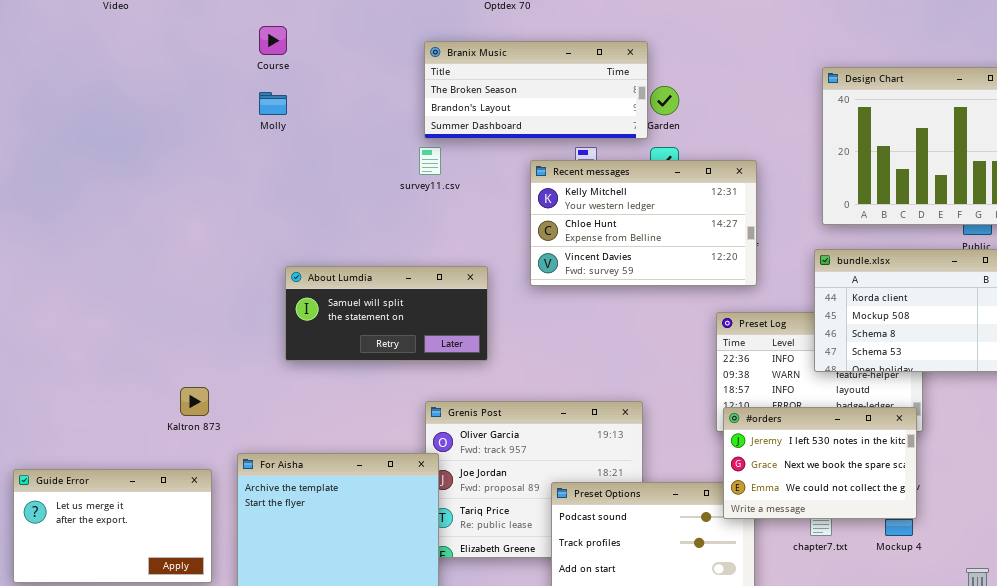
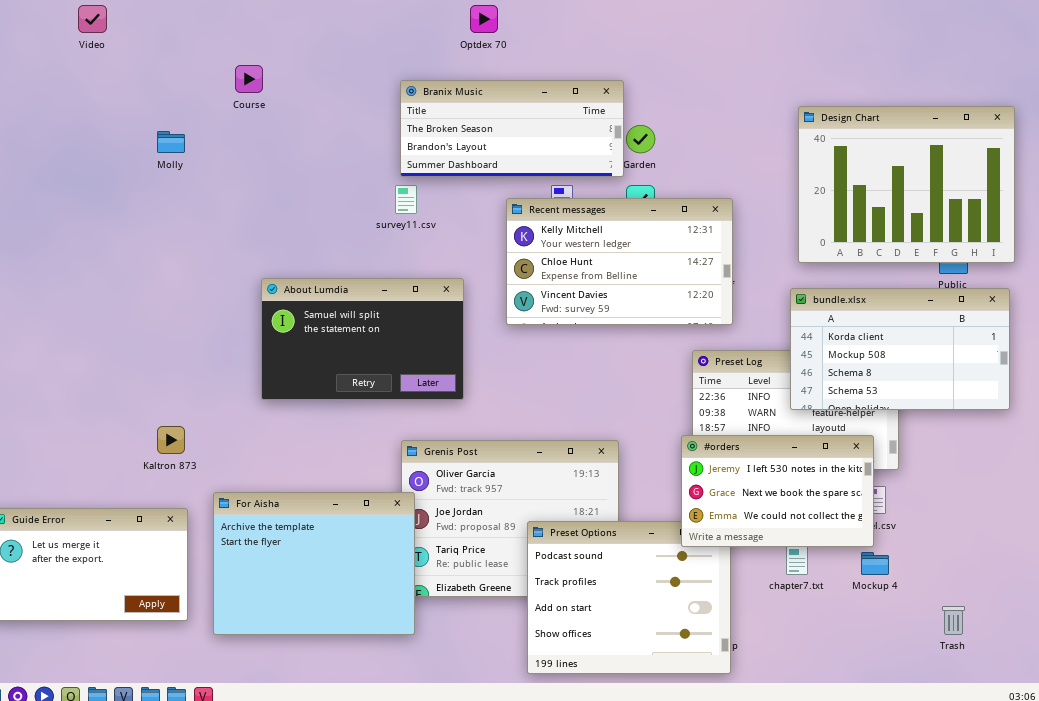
Molly: [259,92,287,115] -> [157,131,185,153], moved
About Lumdia: [285,266,488,361] -> [261,278,464,400], resized
#orders: [723,407,917,519] -> [681,435,874,547], moved

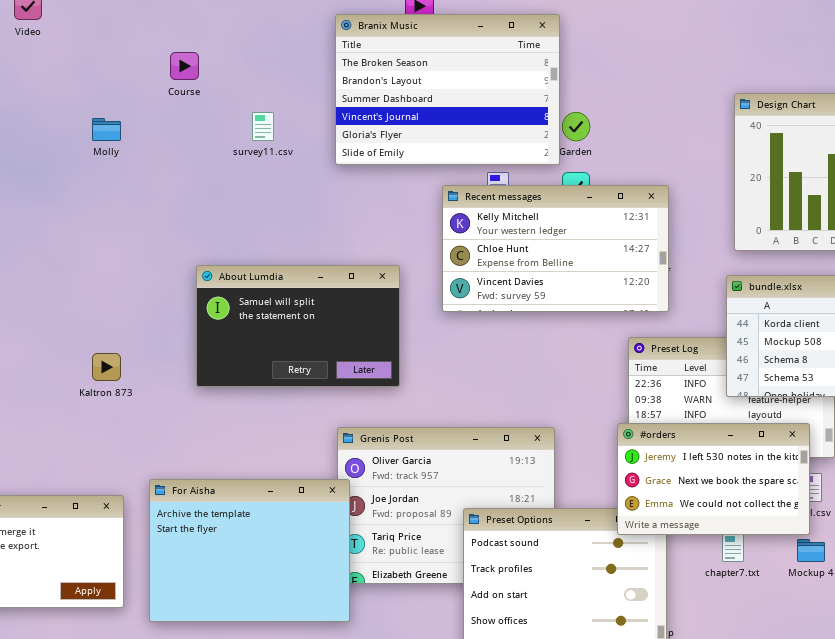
Branix Music: [400,80,624,177] -> [335,14,560,165], resized
survey11.csv: [395,185,417,214] -> [252,112,274,141], moved
Kaltron 873: [157,426,185,454] -> [92,353,121,381], moved

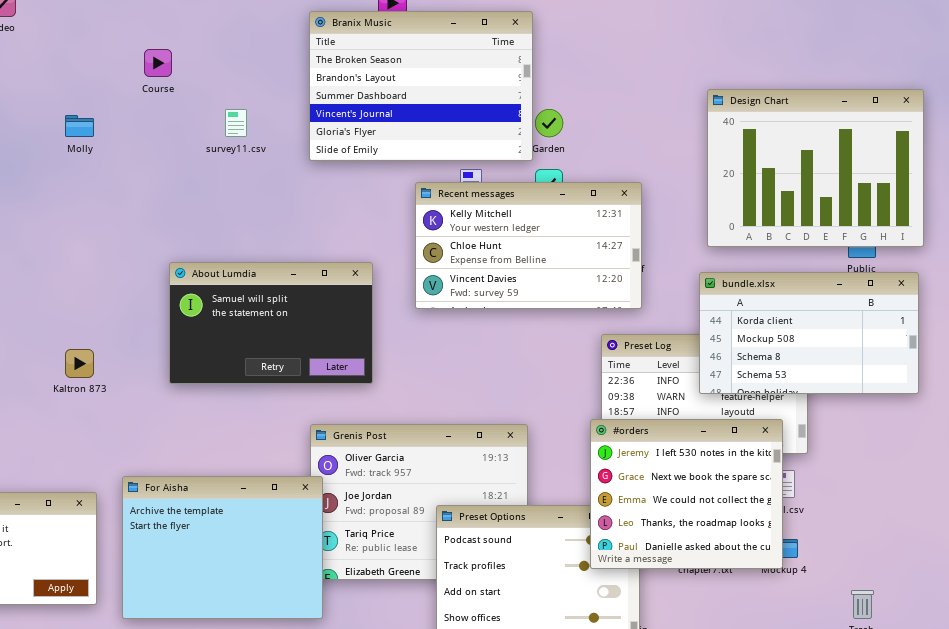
#orders: [617,423,810,535] -> [590,419,783,569], resized

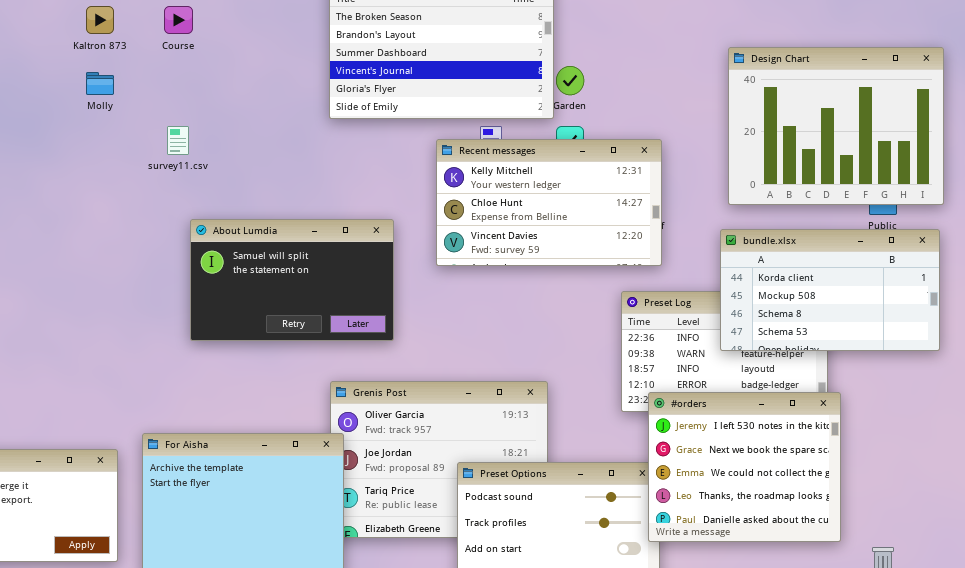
survey11.csv: [225,109,247,137] -> [167,126,189,155], moved
Kaltron 873: [65,349,94,378] -> [86,6,114,34], moved
#orders: [590,419,783,569] -> [648,392,841,542], moved

